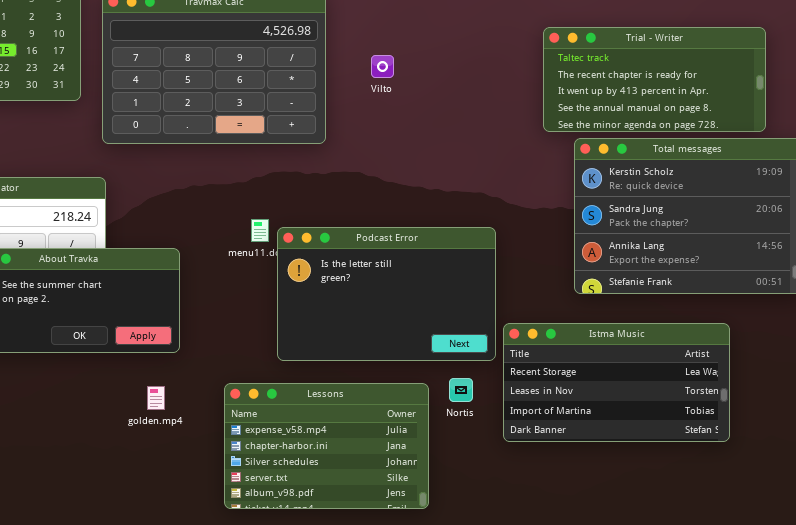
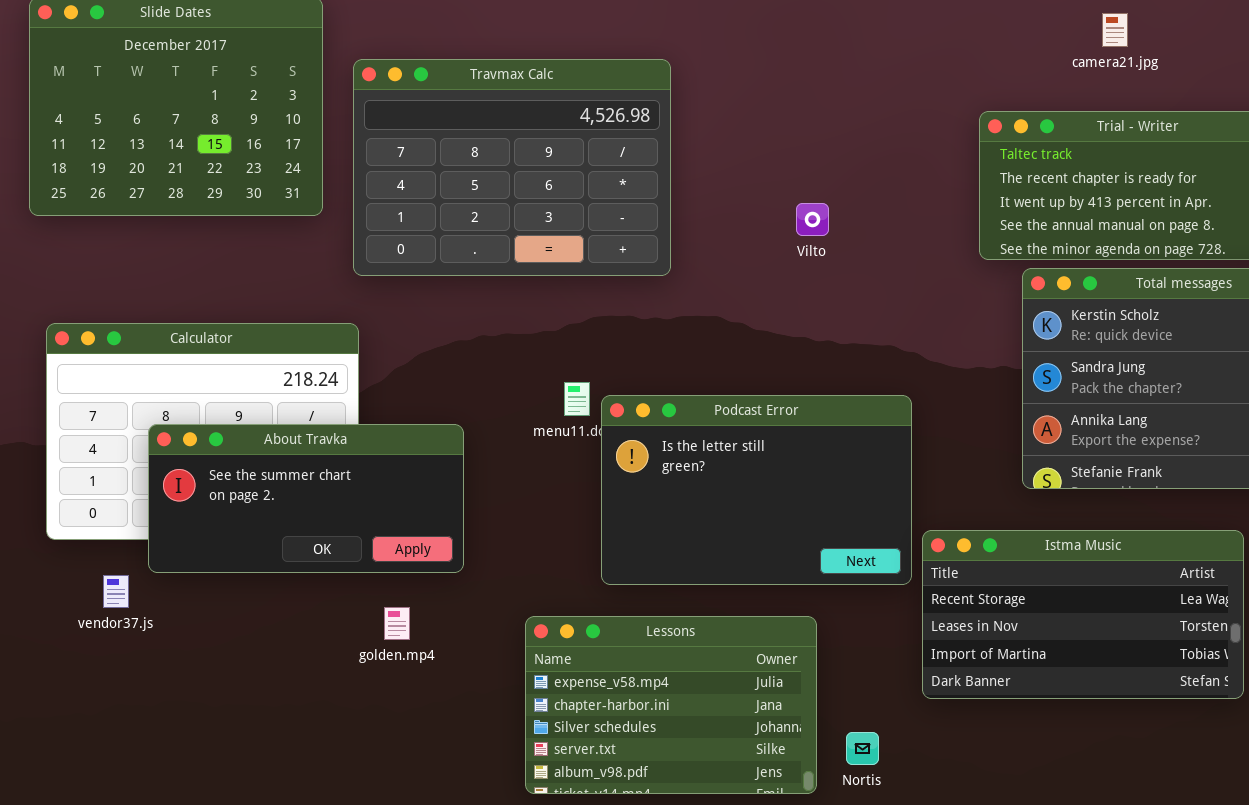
Vilto: [371,55,394,78] -> [796,203,829,236], moved
Nortis: [449,378,473,402] -> [846,732,879,765], moved
golden.mp4: [147,386,165,410] -> [384,607,410,640], moved

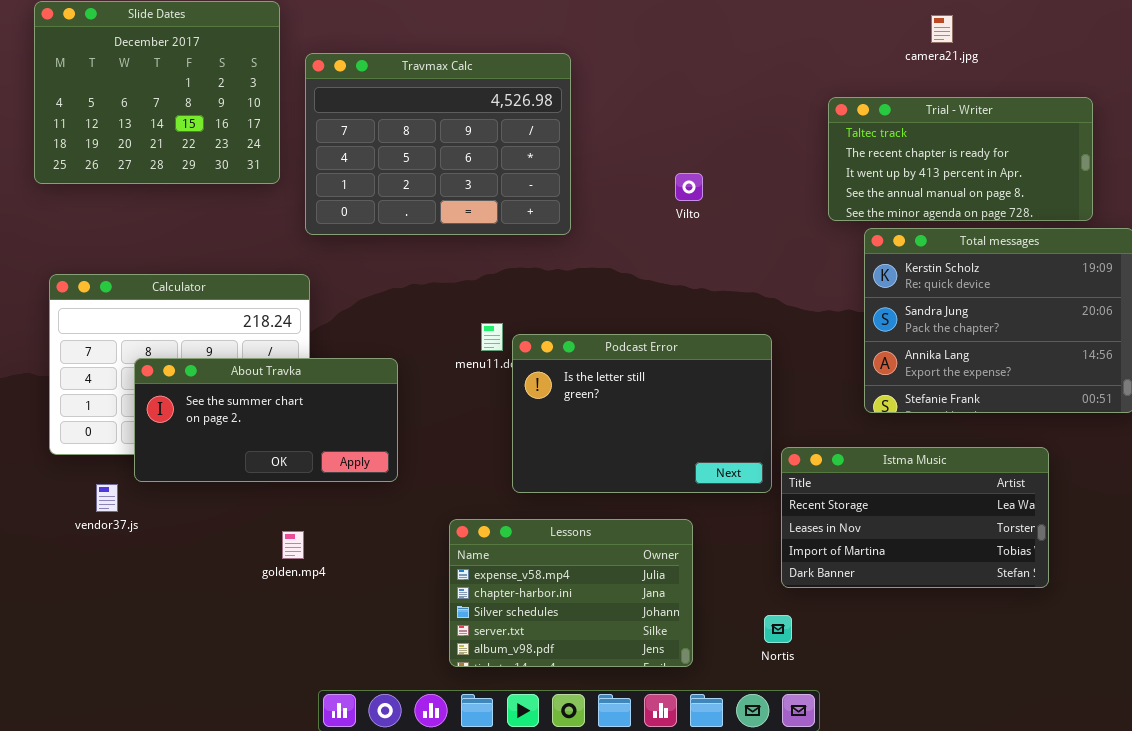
golden.mp4: [384,607,410,640] -> [282,531,304,559], moved
Nortis: [846,732,879,765] -> [764,615,792,643], moved

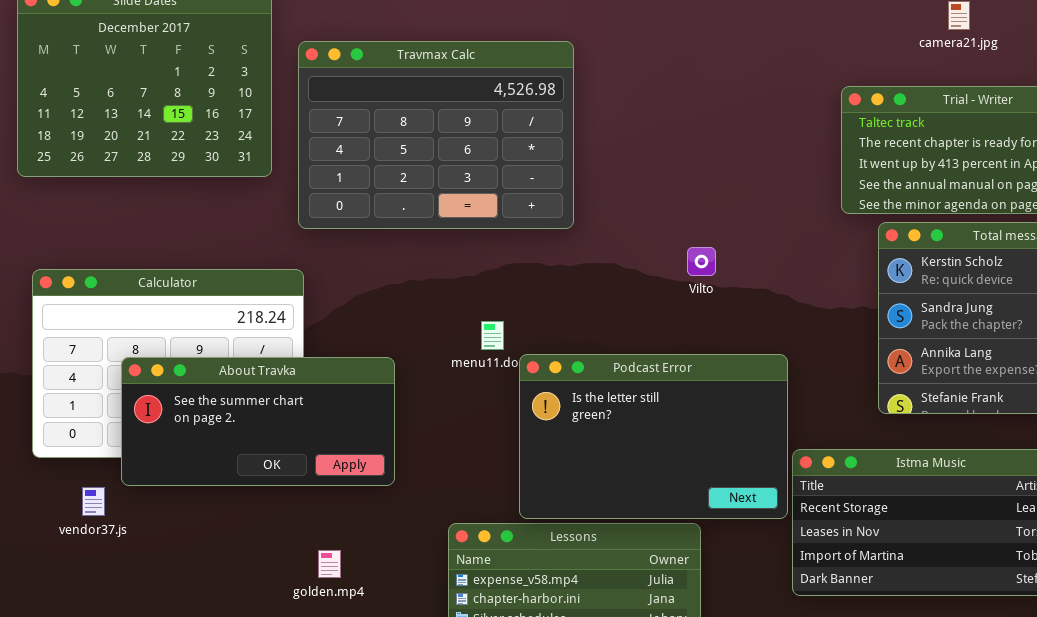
Vilto: [675,173,703,201] -> [687,247,716,276], moved
Podcast Error: [512,334,772,493] -> [519,354,788,519], moved
golden.mp4: [282,531,304,559] -> [318,550,341,578], moved

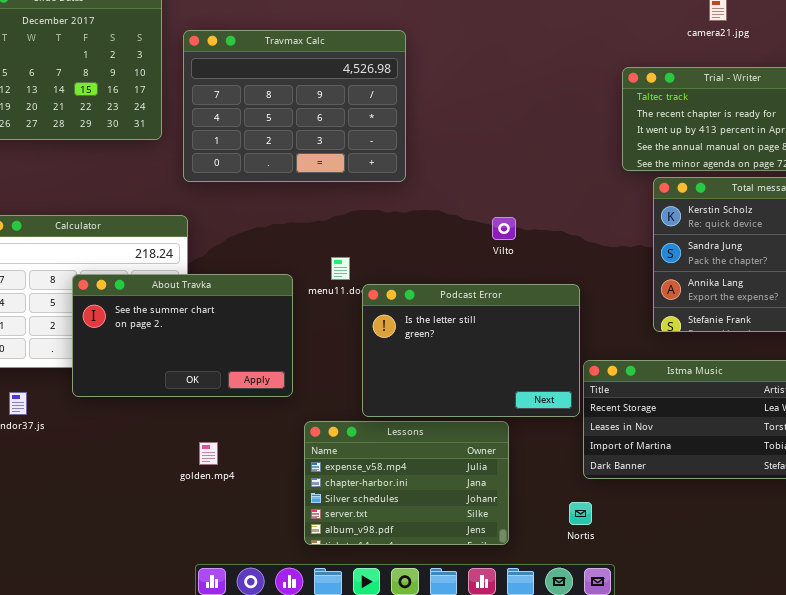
Vilto: [687,247,716,276] -> [492,217,516,240], moved
About Travka: [121,357,395,486] -> [72,274,293,397], moved, resized

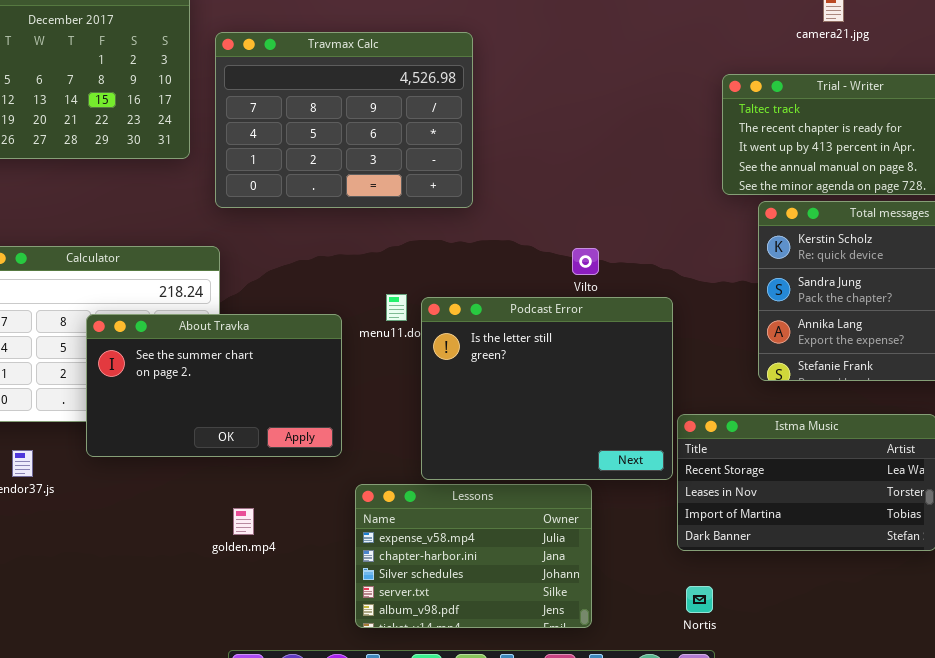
Podcast Error: [362,284,580,417] -> [421,297,673,480], resized
Nortis: [569,502,592,525] -> [686,586,713,613], moved

